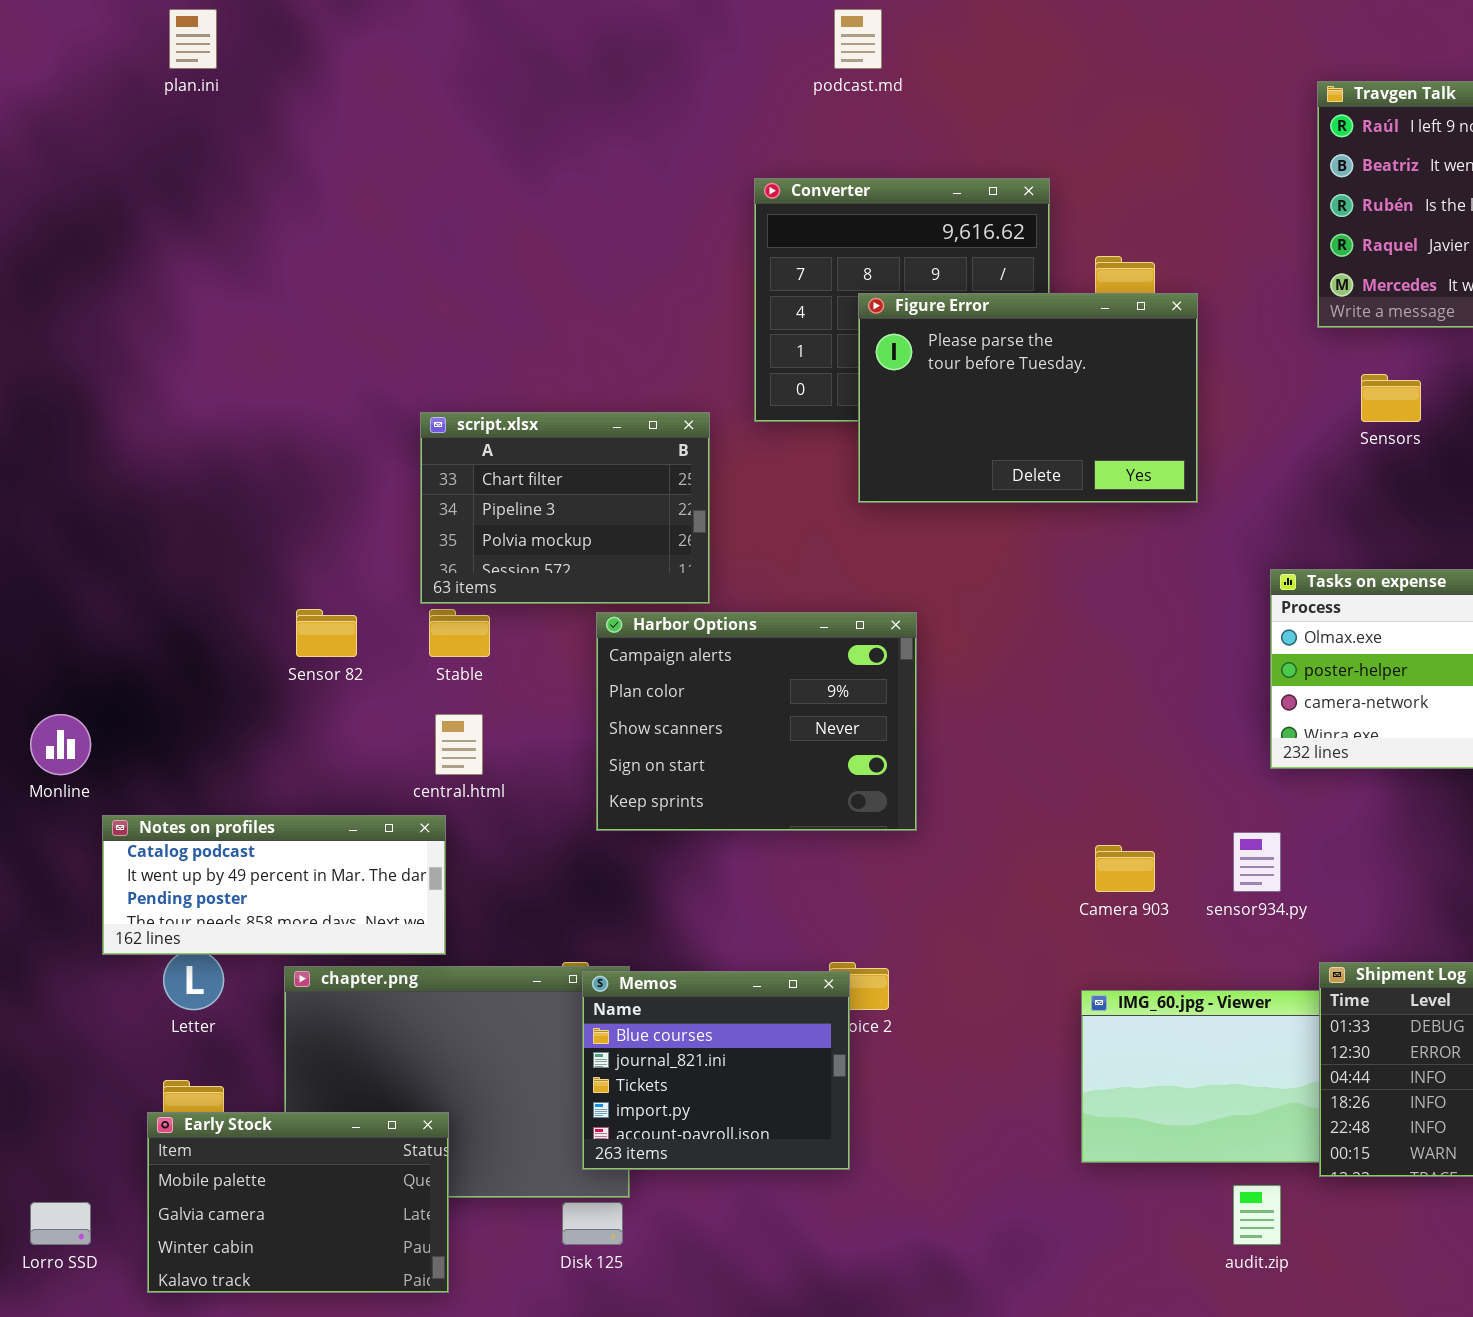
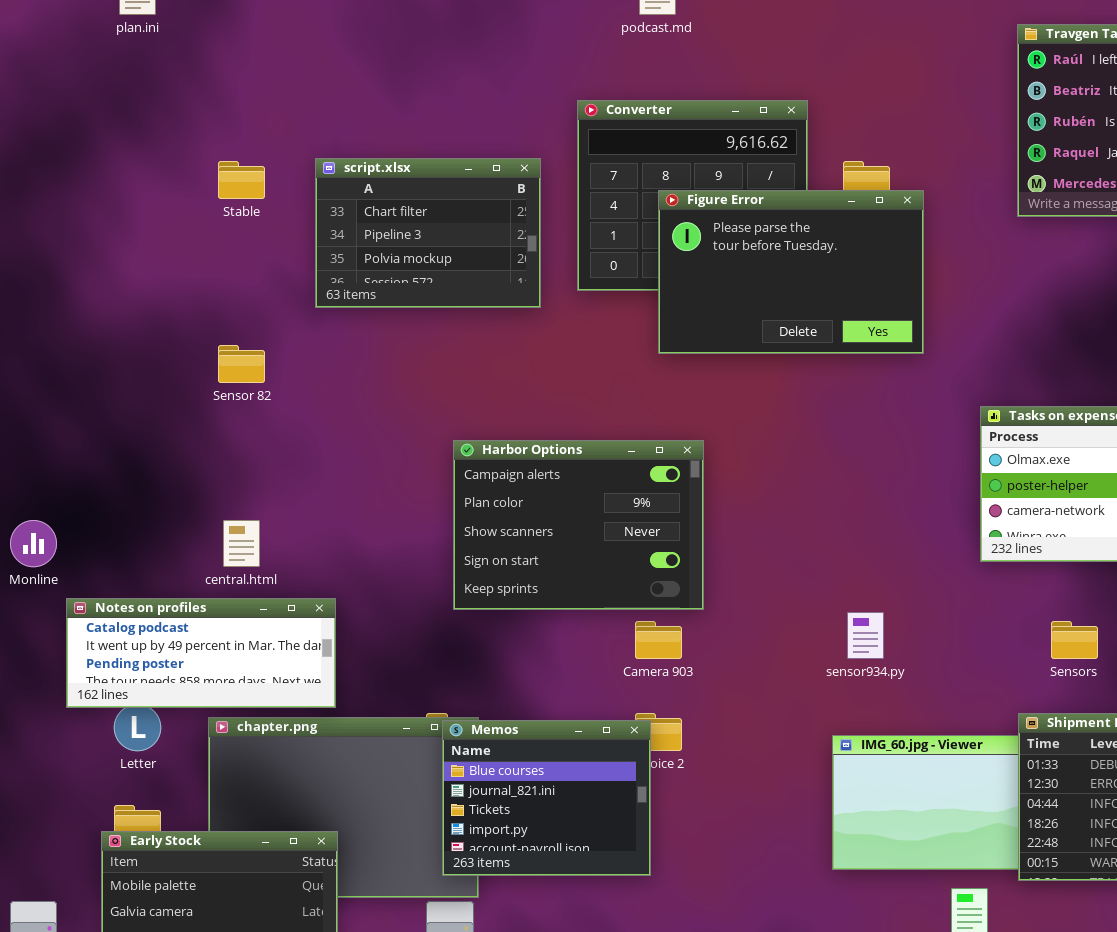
Sensors: [1361,374,1421,422] -> [1051,621,1098,659], moved
script.xlsx: [420,412,710,604] -> [315,158,541,308], moved
Sensor 82: [296,609,357,657] -> [218,345,265,383], moved
Stable: [429,609,490,657] -> [218,161,265,199], moved
central.html: [435,714,483,775] -> [223,520,260,567], moved
sensor934.py: [1233,832,1281,892] -> [847,612,884,659], moved
Camera 903: [1095,845,1155,892] -> [635,621,682,659], moved

